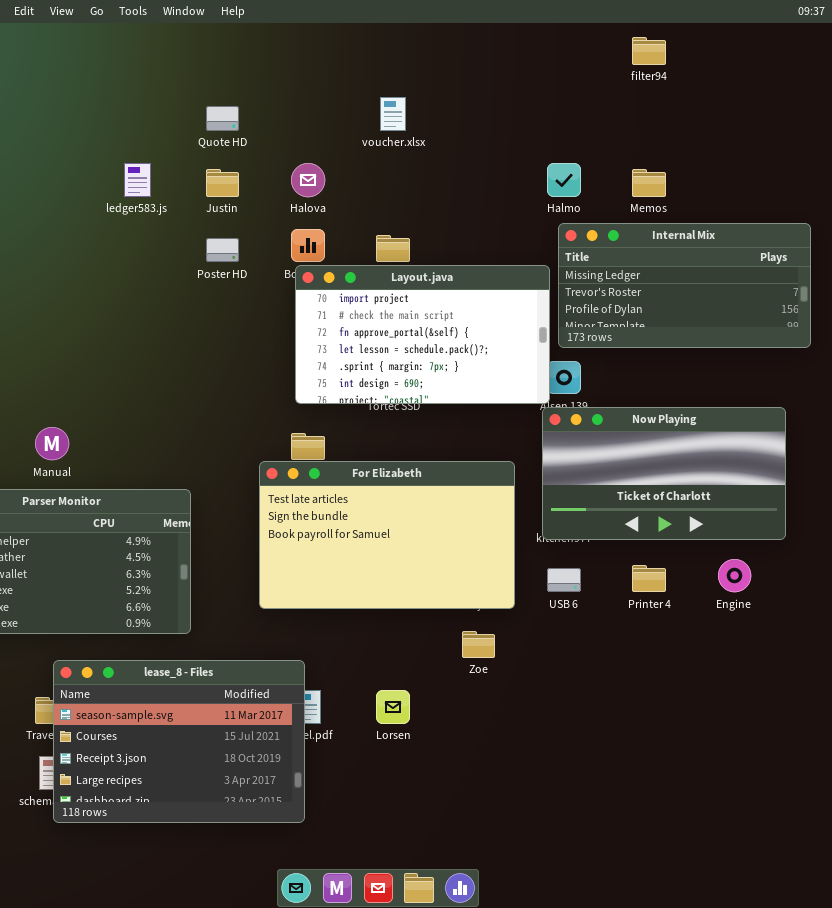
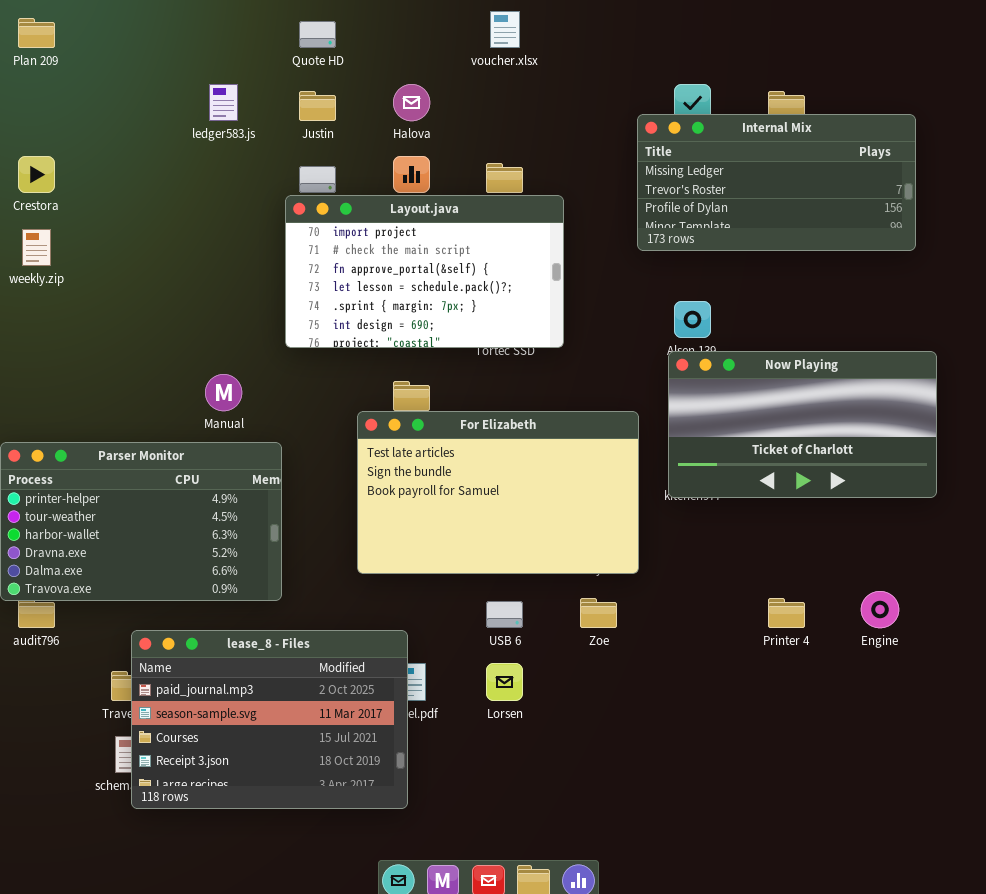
Internal Mix: [558,223,811,348] -> [637,114,916,251], moved
Layout.java: [295,265,550,404] -> [285,195,564,348], moved
Manual: [35,427,69,460] -> [205,374,242,411], moved
Engine: [718,559,751,592] -> [861,591,899,628], moved
Printer 4: [632,565,666,592] -> [768,598,805,628], moved
USB 6: [547,568,581,592] -> [486,601,523,628], moved
lease_8 - Files: [53,660,305,823] -> [131,630,408,809], scrolled up 1 row

